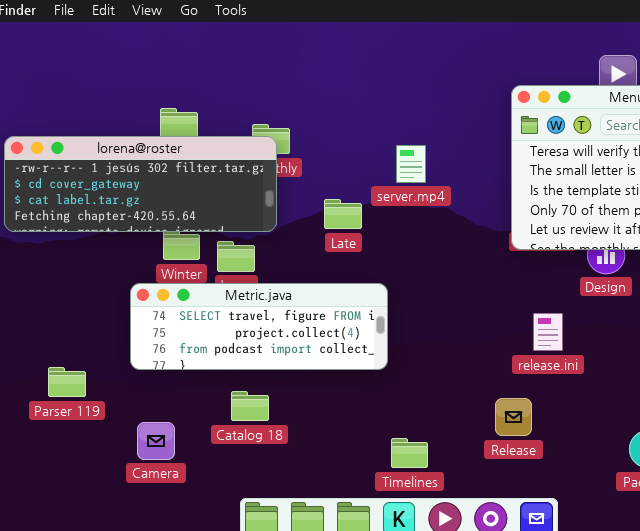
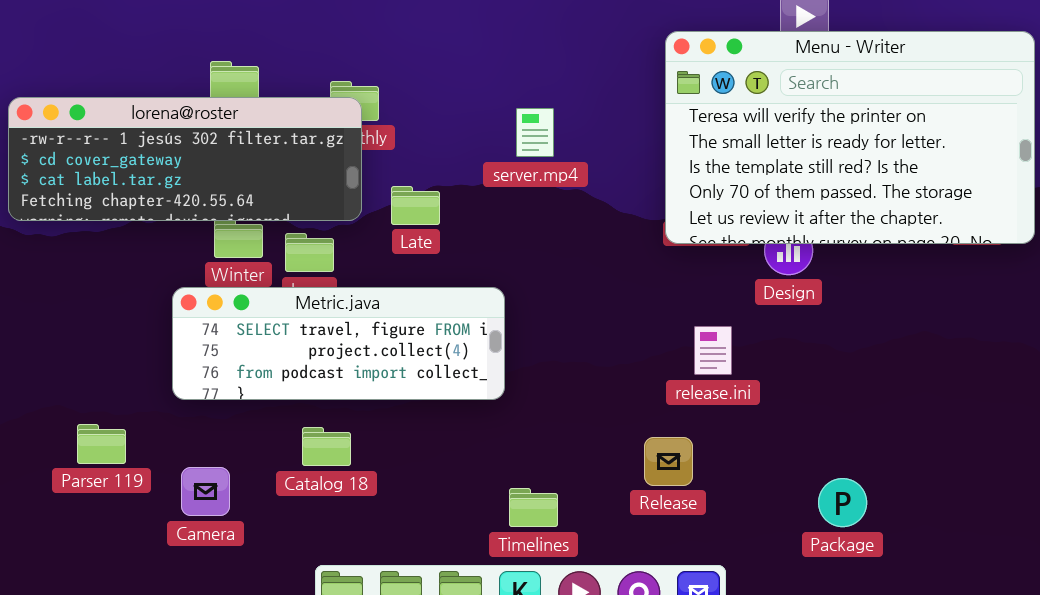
Late: [324,199,362,229] -> [391,186,440,225], moved
Parser 119: [48,367,86,397] -> [77,424,126,464], moved

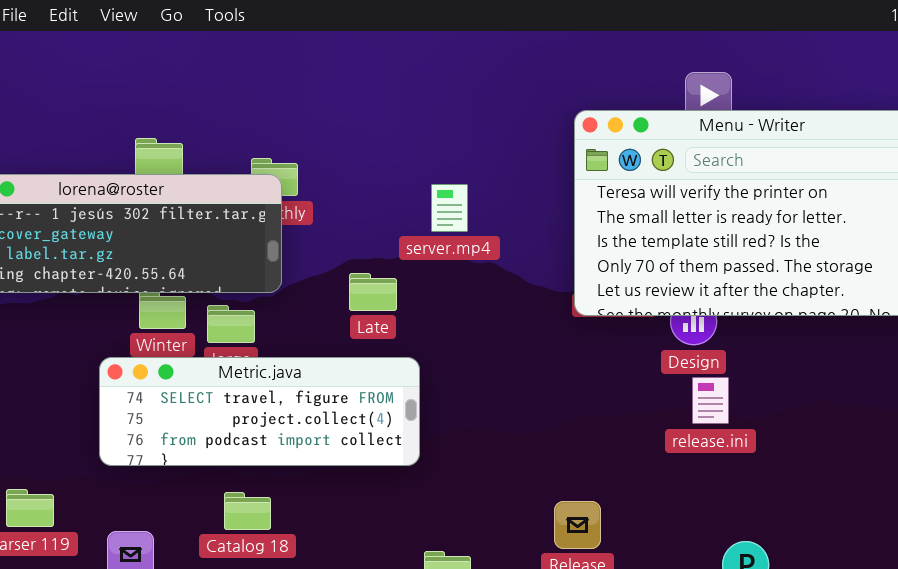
Late: [391,186,440,225] -> [349,273,397,311], moved
release.ini: [694,326,732,375] -> [692,377,729,424], moved

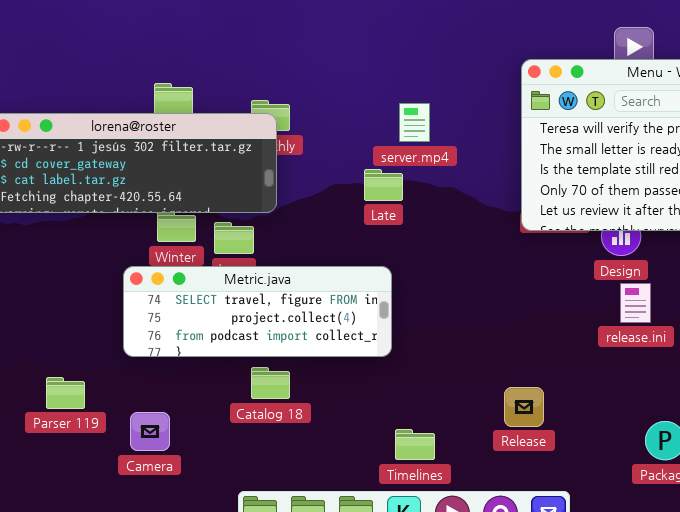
server.mp4: [431,184,468,232] -> [399,103,430,142], moved
Late: [349,273,397,311] -> [364,169,403,201], moved
Catalog 18: [224,492,271,530] -> [251,367,290,399], moved

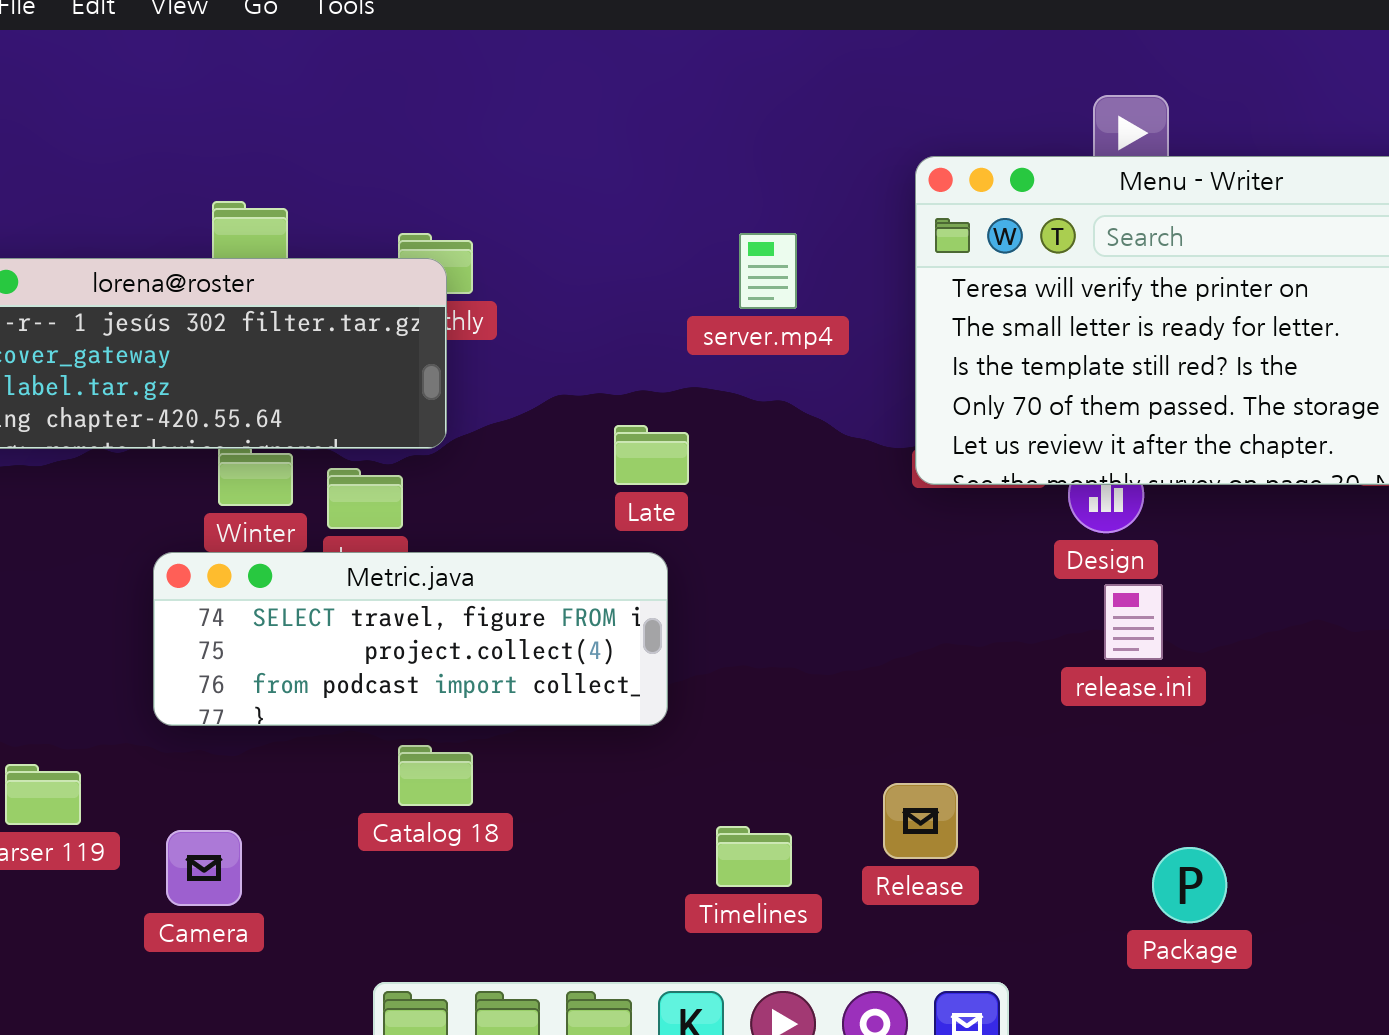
server.mp4: [399,103,430,142] -> [739,233,797,309], moved
Late: [364,169,403,201] -> [614,425,689,485], moved
Timelines: [395,429,435,460] -> [716,826,792,887], moved

